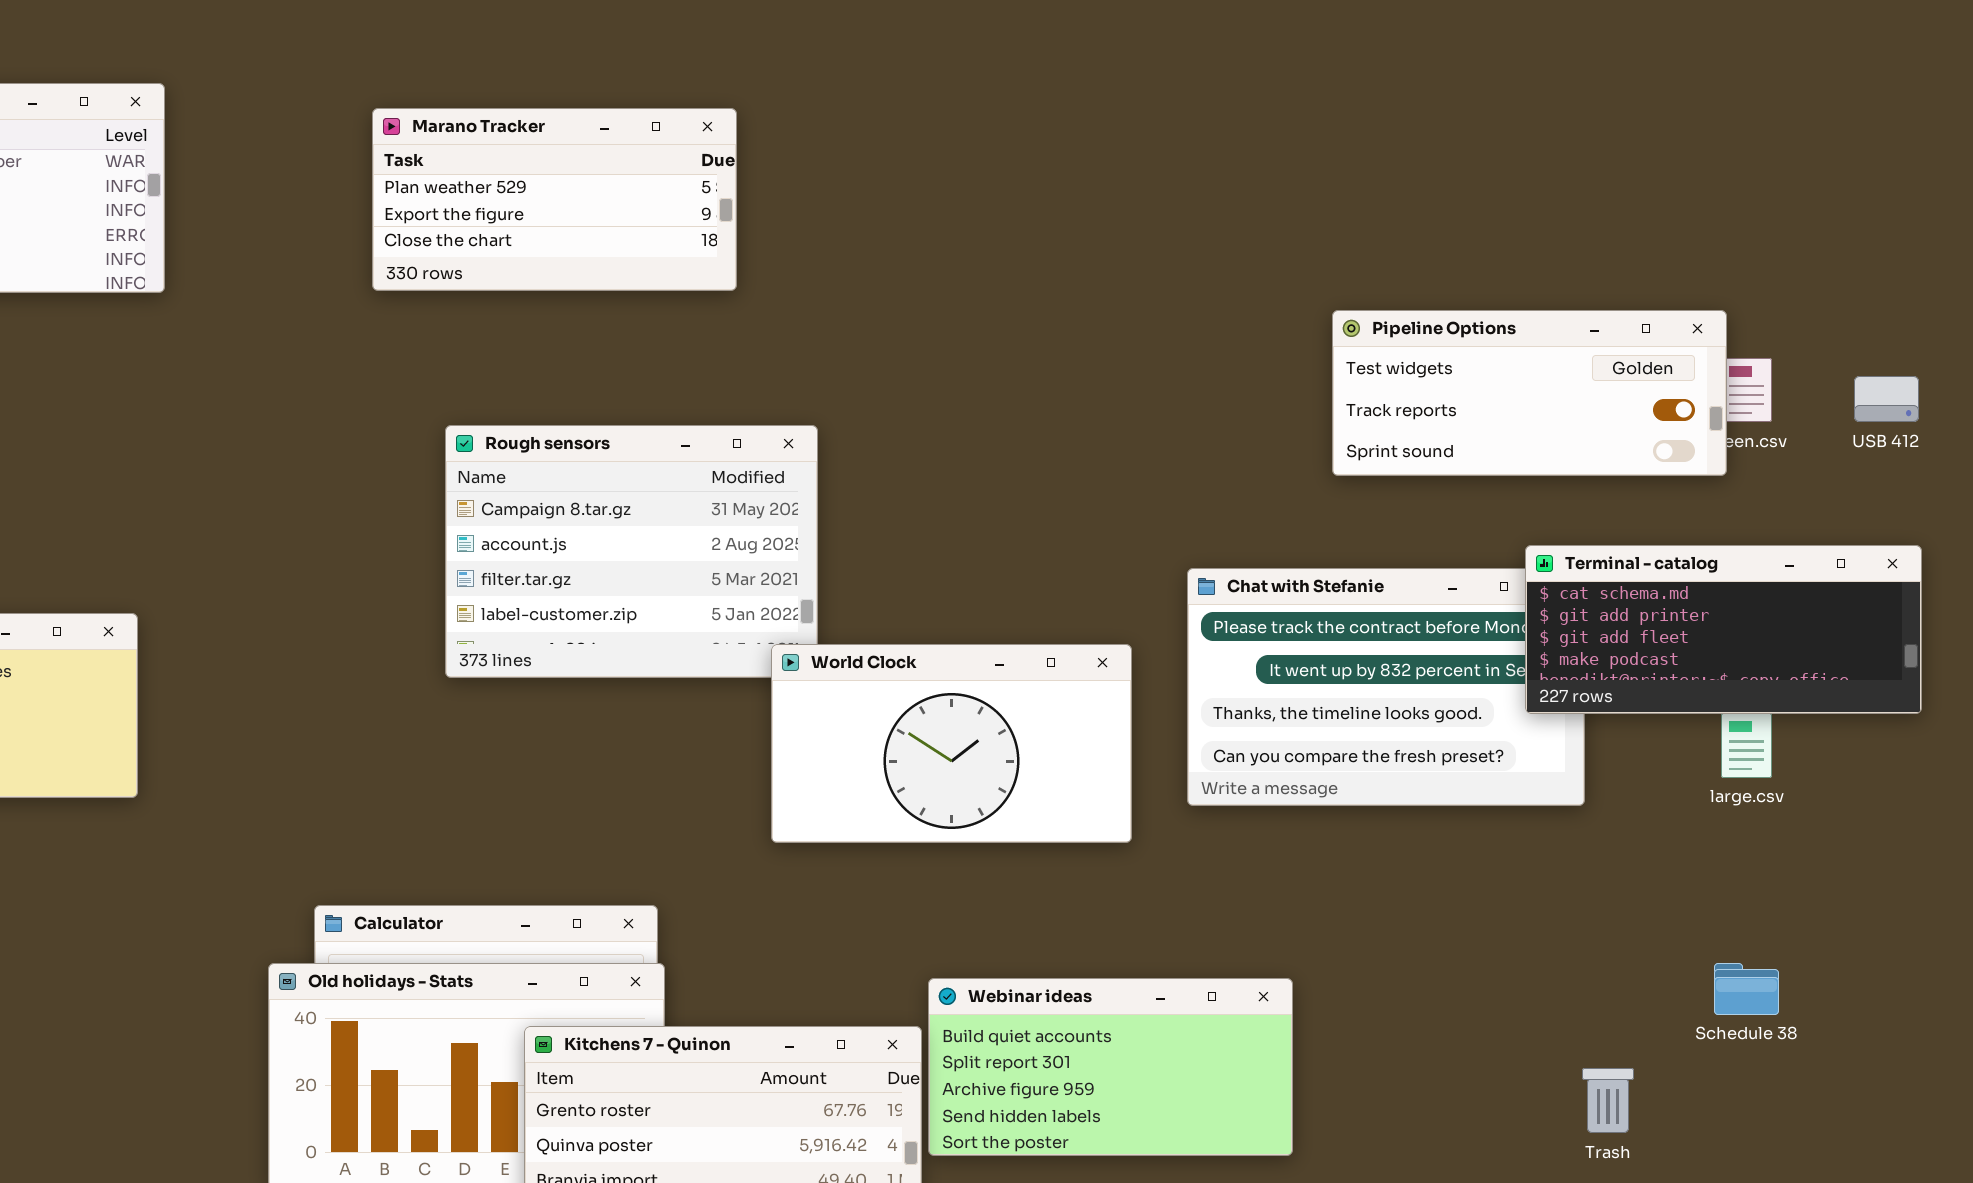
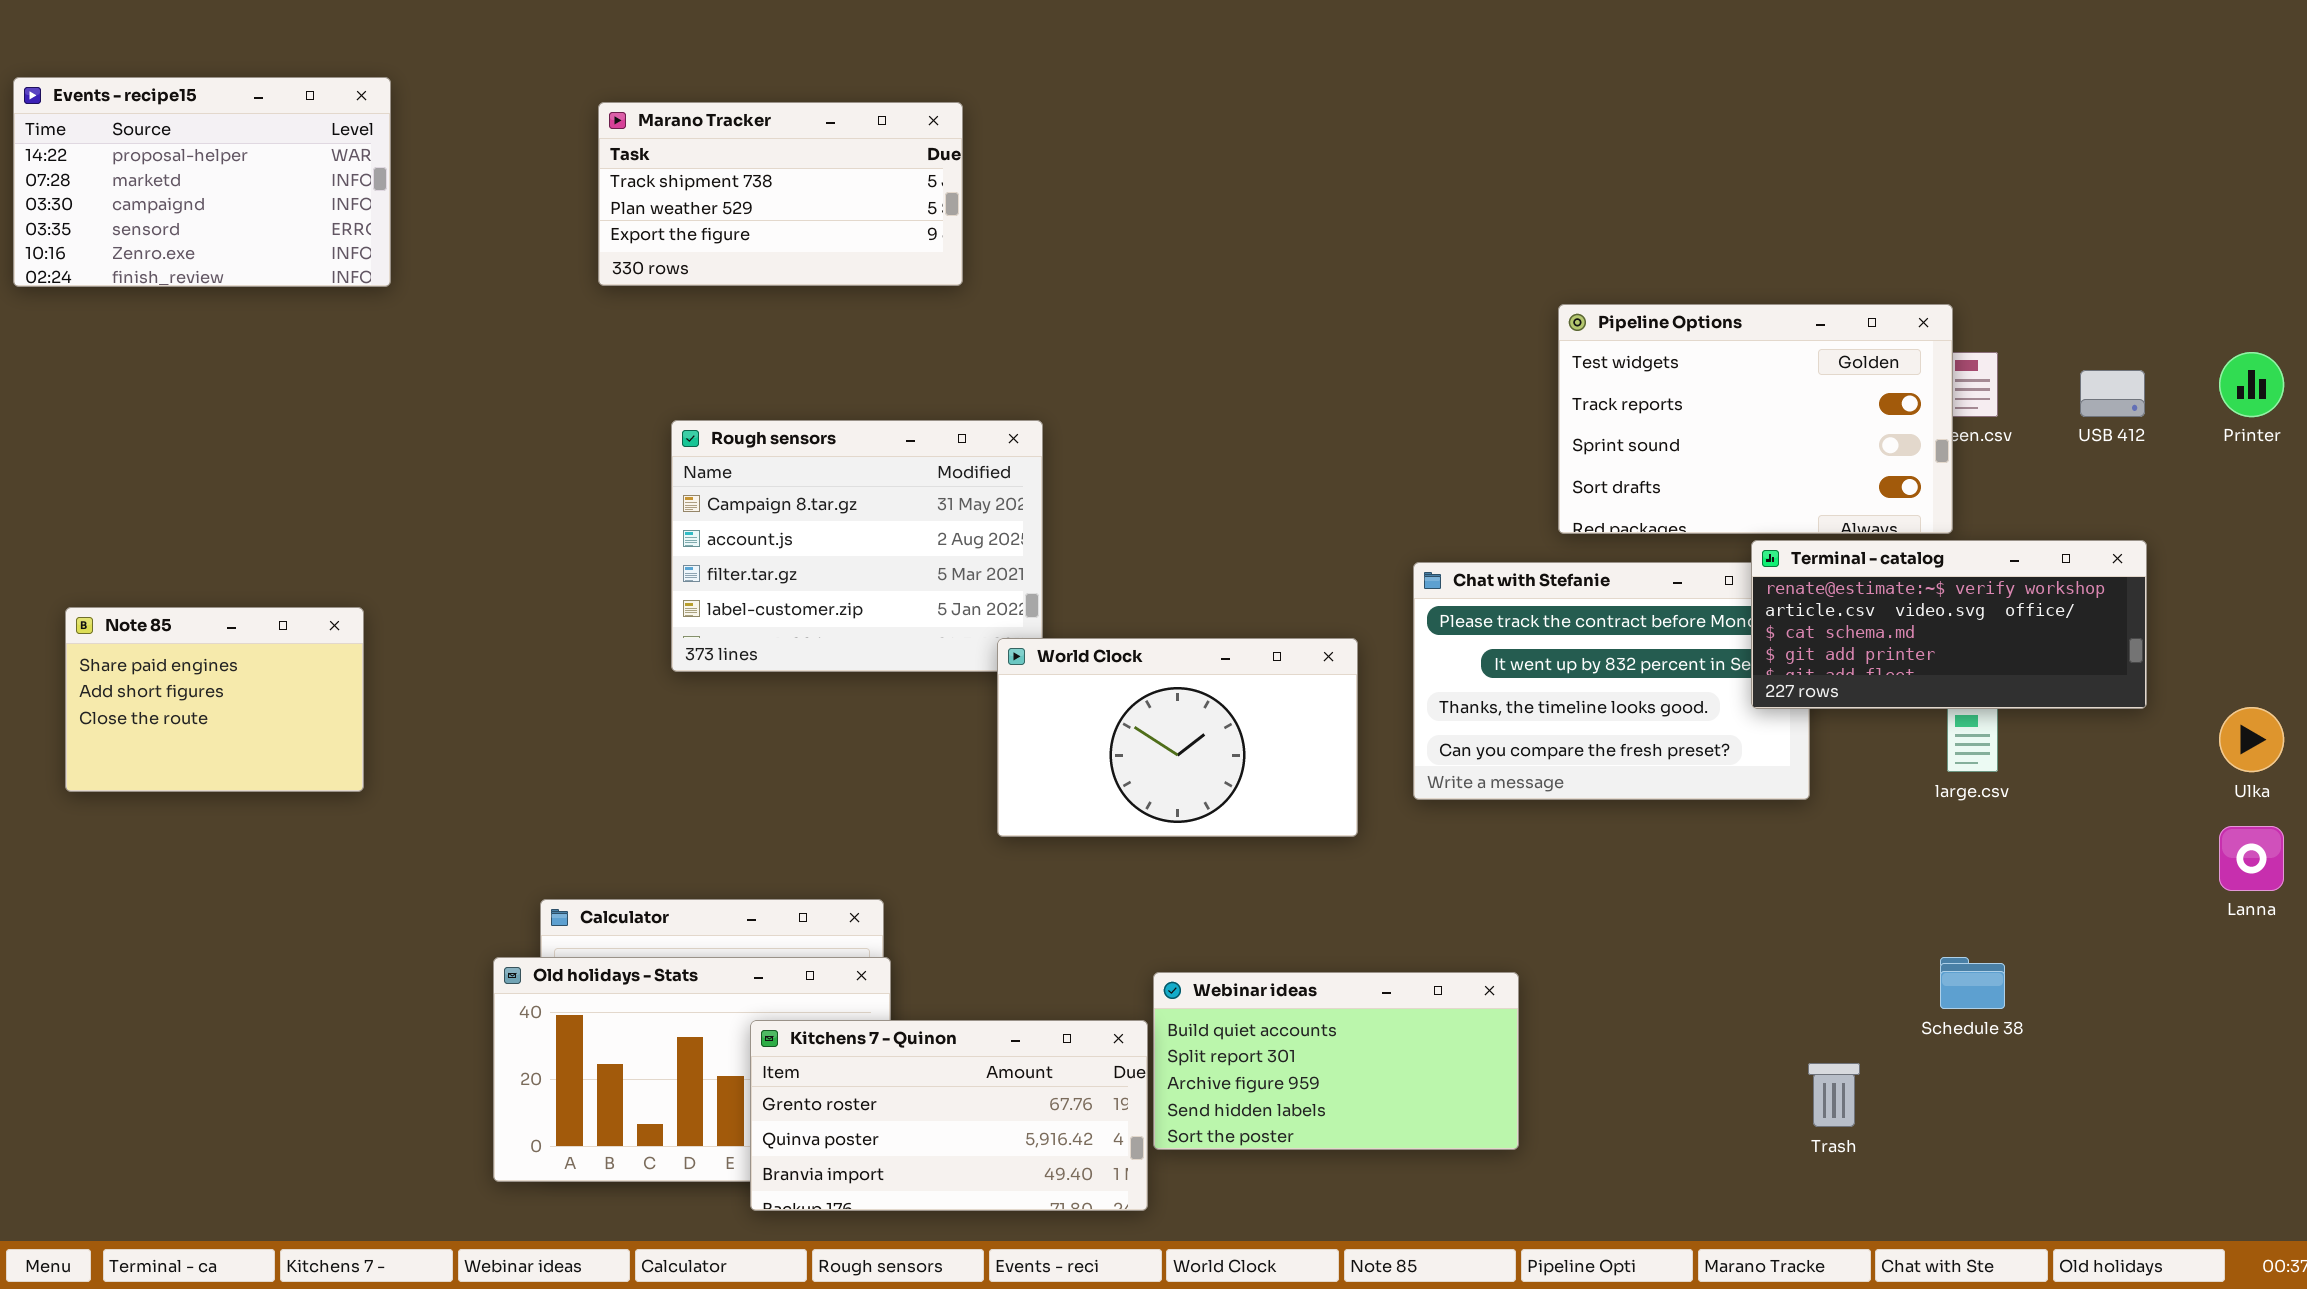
Marano Tracker: [372,108,737,291] -> [598,102,963,286], scrolled up 1 row
Pipeline Options: [1332,310,1727,476] -> [1558,304,1953,534], resized
Terminal - catalog: [1525,545,1922,714] -> [1751,540,2147,709], scrolled up 2 rows

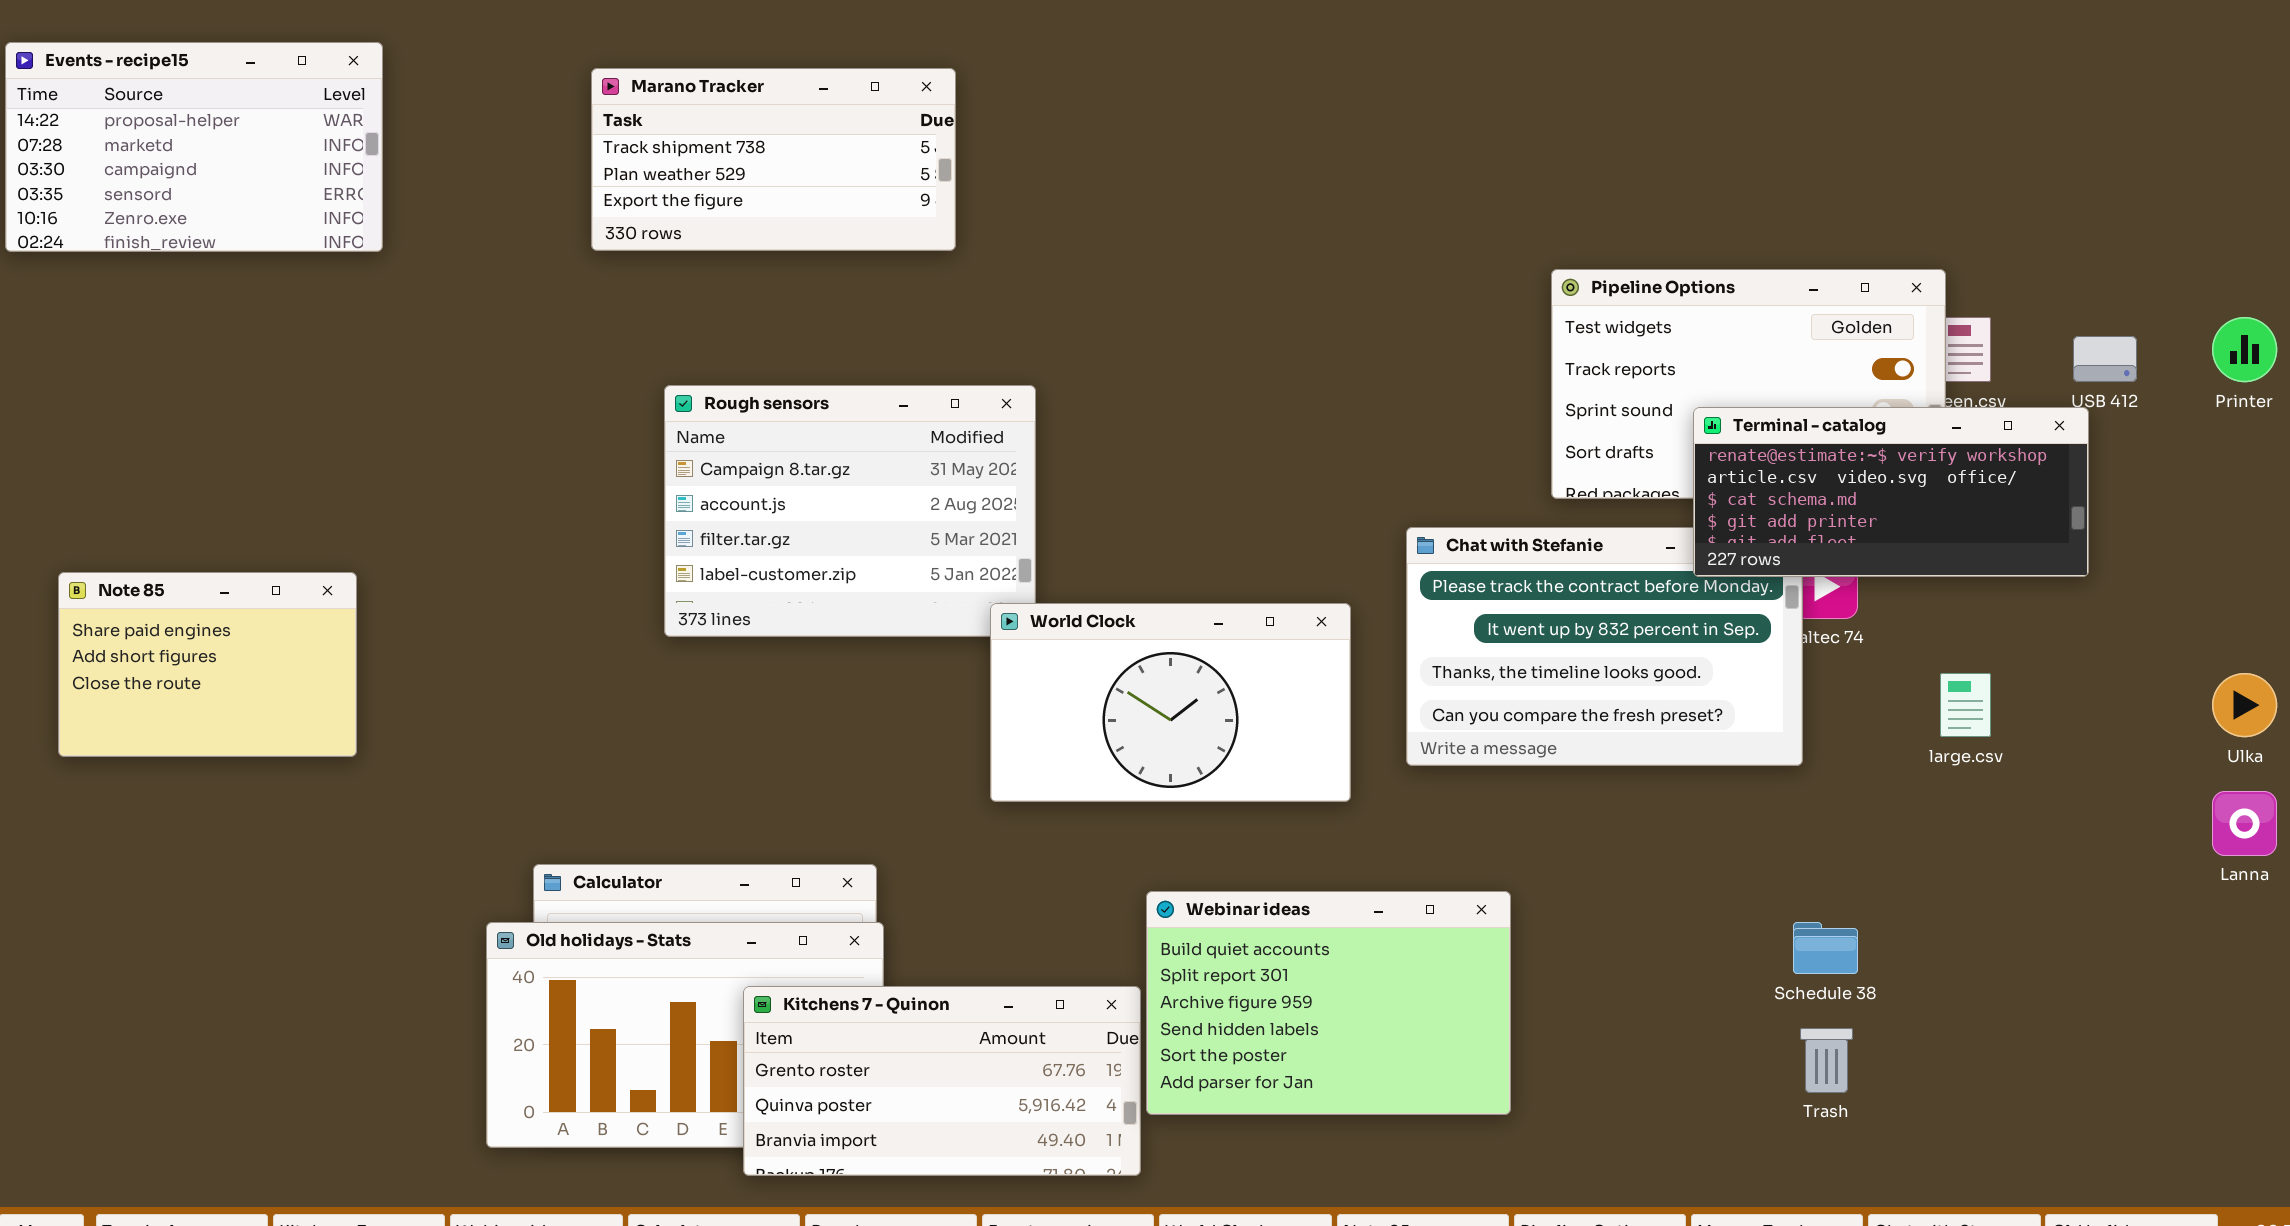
Terminal - catalog: [1751,540,2147,709] -> [1693,407,2089,577], moved
Schedule 38: [1940,957,2005,1009] -> [1793,922,1858,974], moved
Webinar ideas: [1153,972,1519,1150] -> [1146,891,1511,1115], resized

